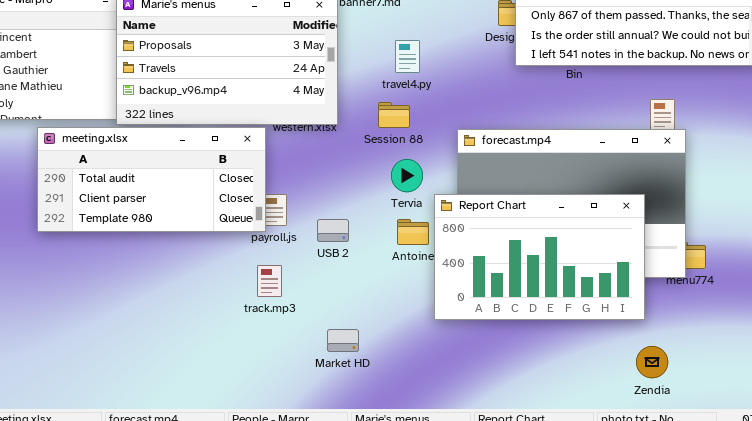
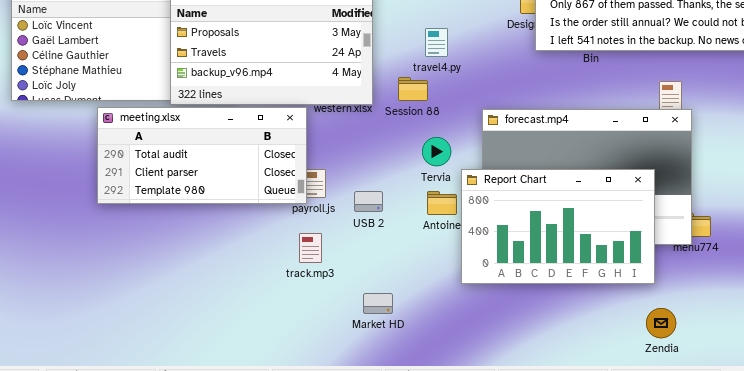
Session 88: [378,102,410,128] -> [398,77,428,101], moved

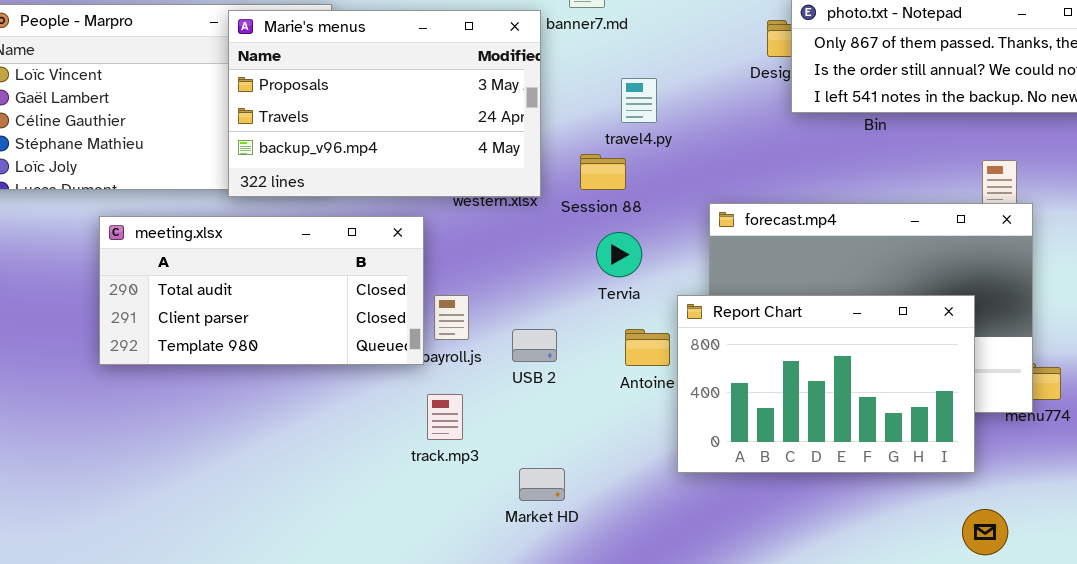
meeting.xlsx: [97,107,307,204] -> [99,216,424,365], moved
Tervia: [422,137,451,166] -> [596,232,642,277], moved
Market HD: [363,293,393,314] -> [519,468,565,501], moved

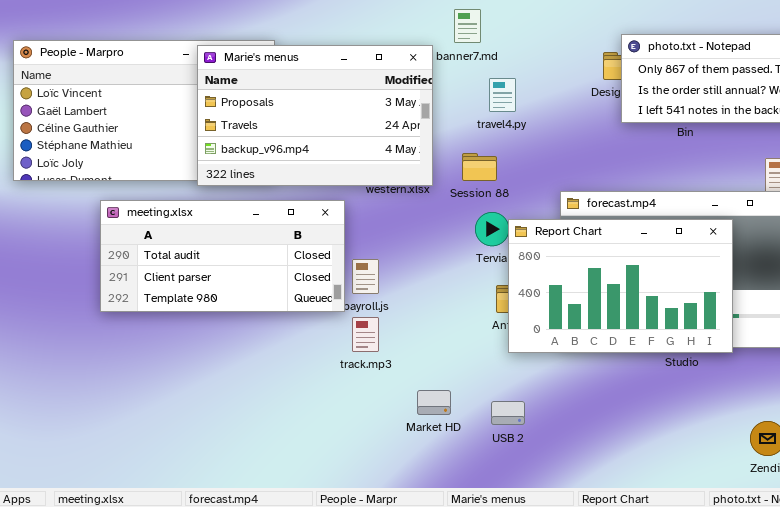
travel4.py: [621,78,657,123] -> [489,78,516,112], moved
Report Chart: [677,295,975,473] -> [508,219,733,353], moved
USB 2: [512,329,557,362] -> [491,401,525,425], moved
track.mp3: [427,394,463,440] -> [352,317,379,352], moved

